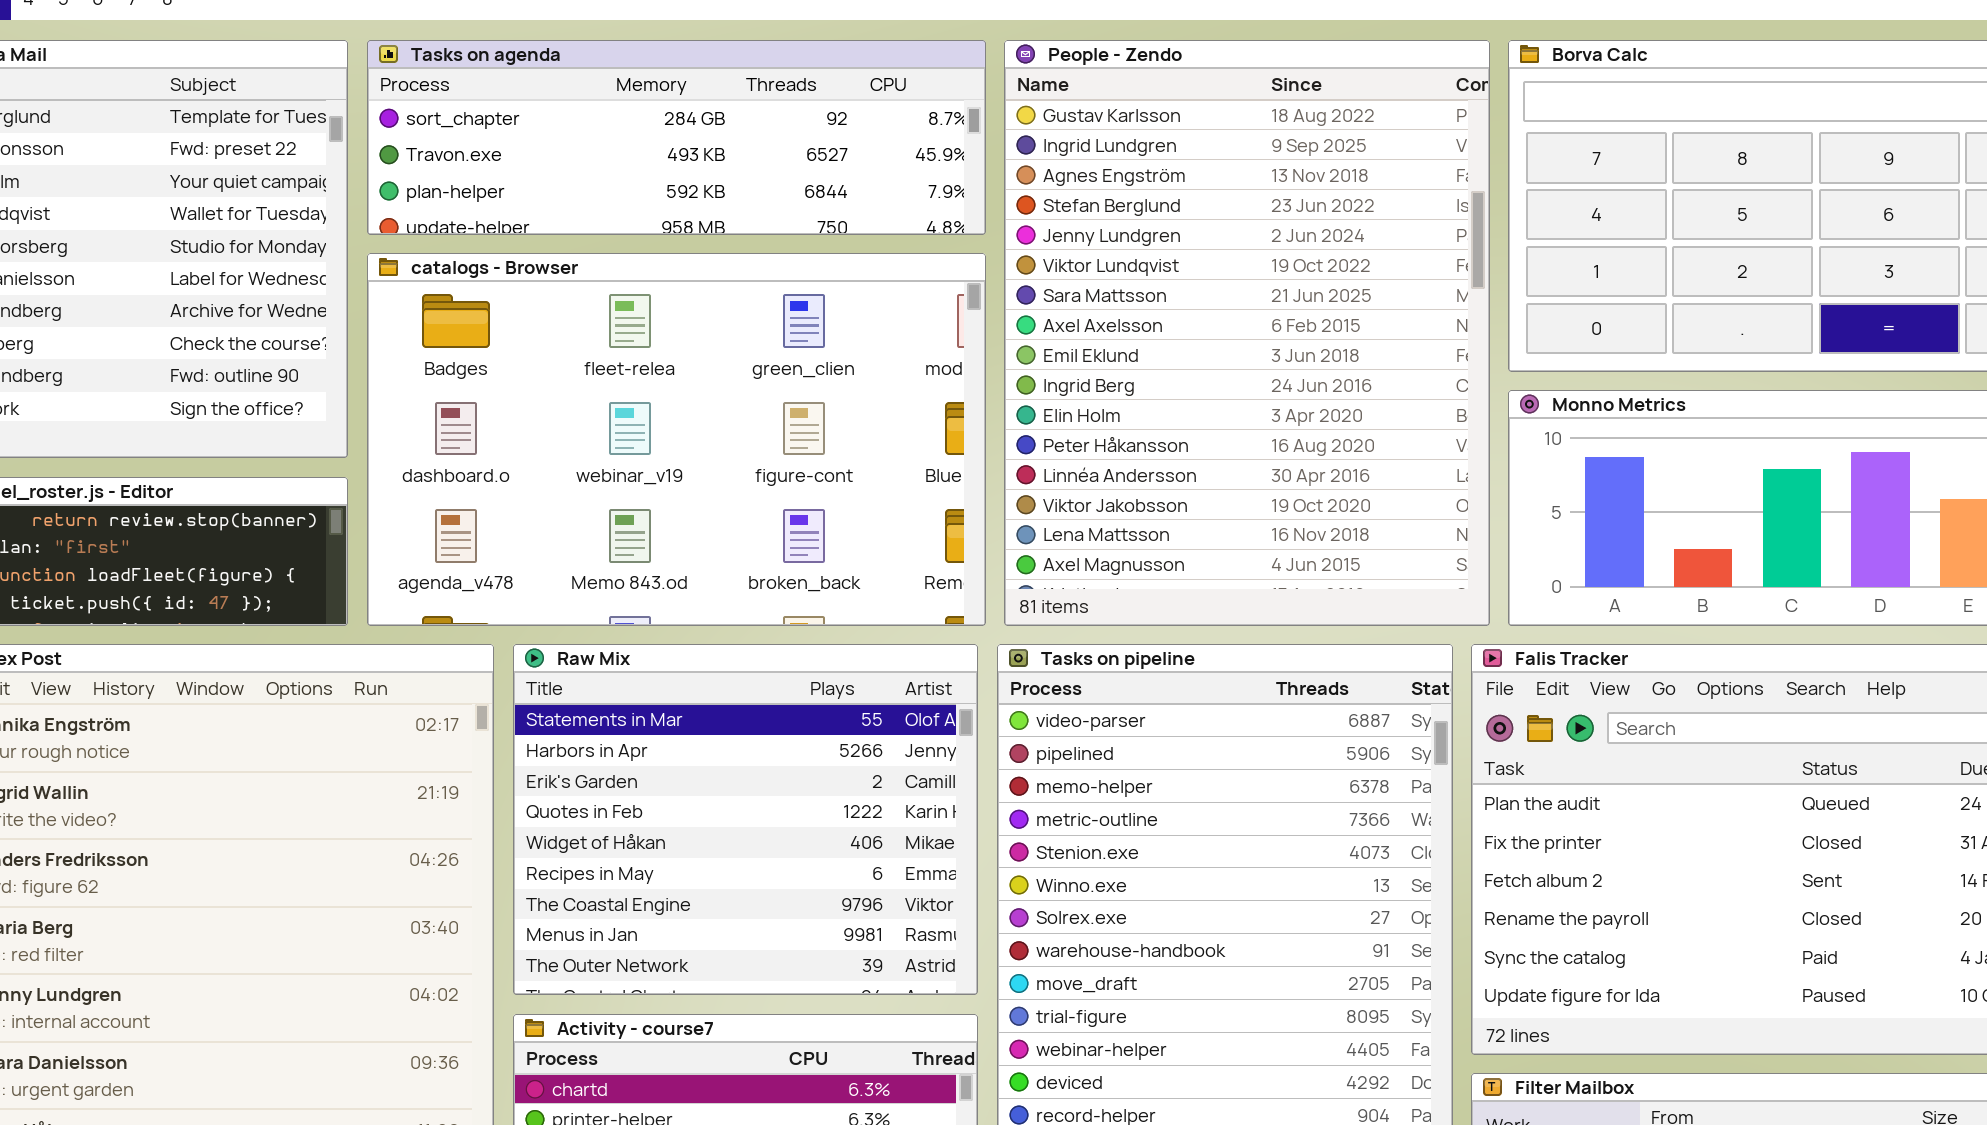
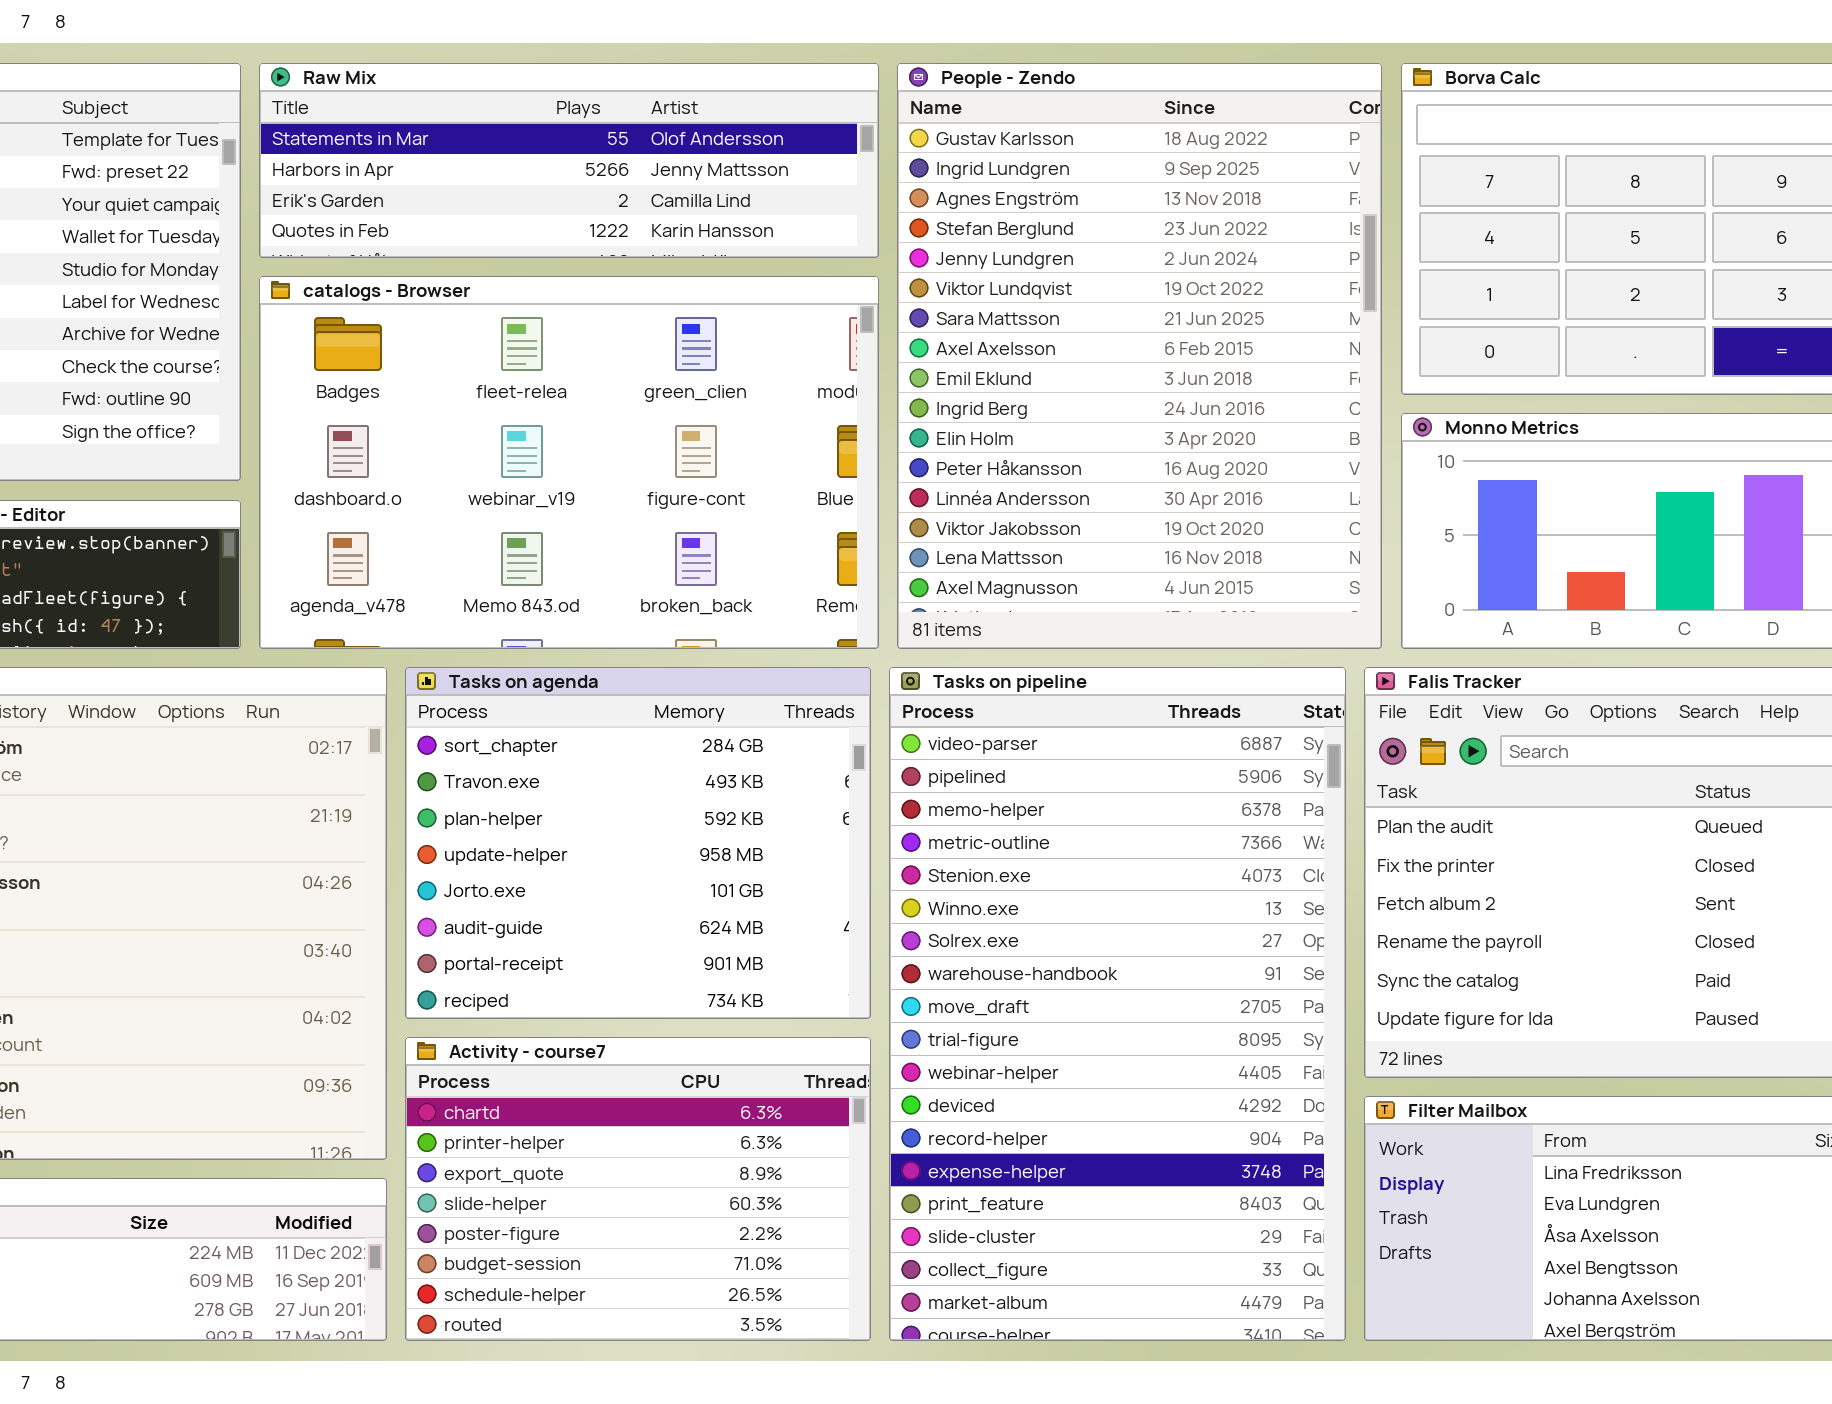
Tasks on agenda: [367,40,986,235] -> [405,667,871,1019], moved, resized
Raw Mix: [513,644,978,995] -> [259,63,879,258], moved, resized

